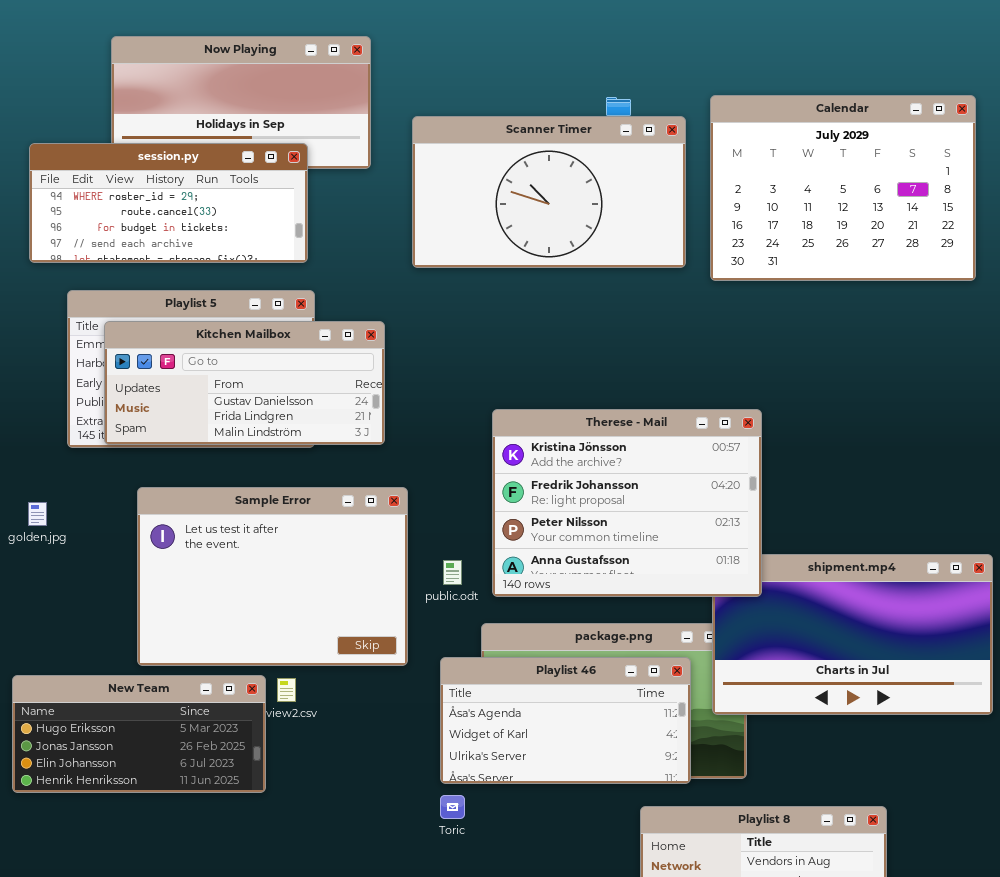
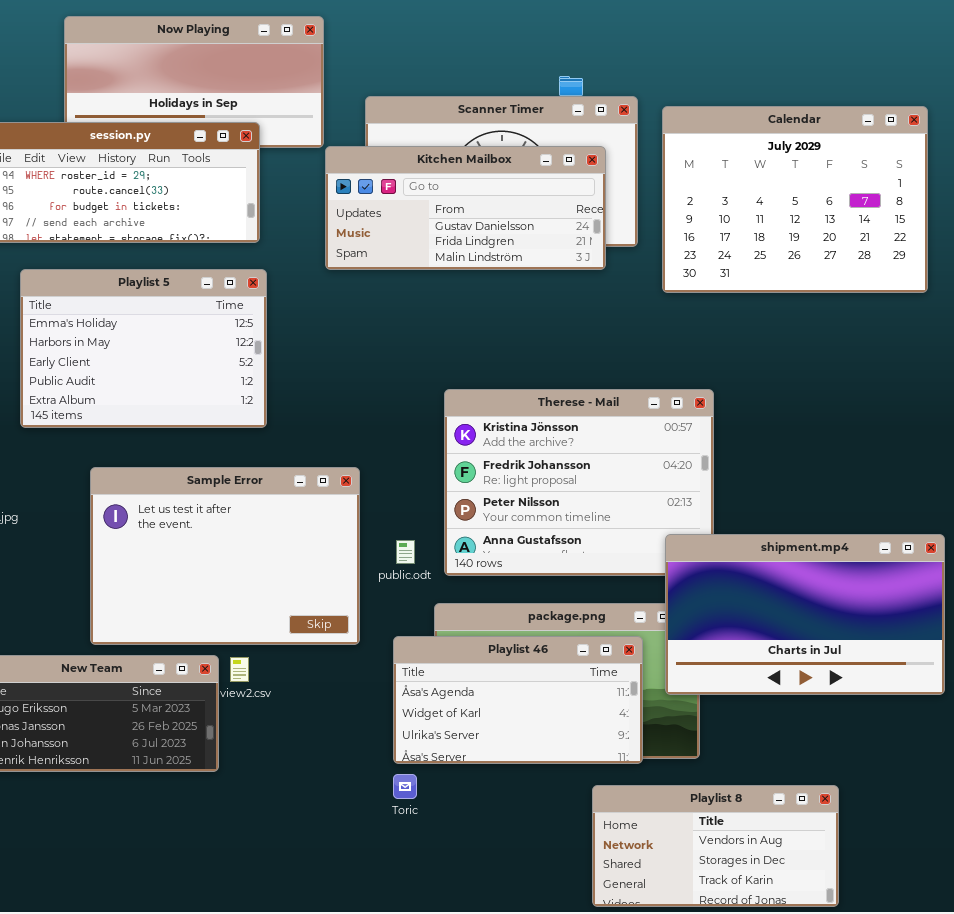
Calendar: [710,95,976,281] -> [662,106,928,293], moved
Kitchen Mailbox: [104,321,385,445] -> [325,146,606,270], moved
shipment.mp4: [712,554,993,715] -> [665,534,945,695], raised

